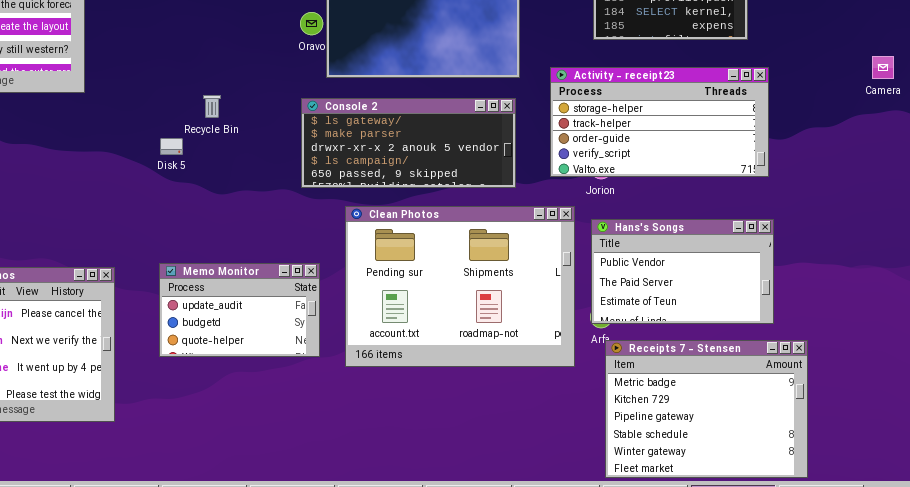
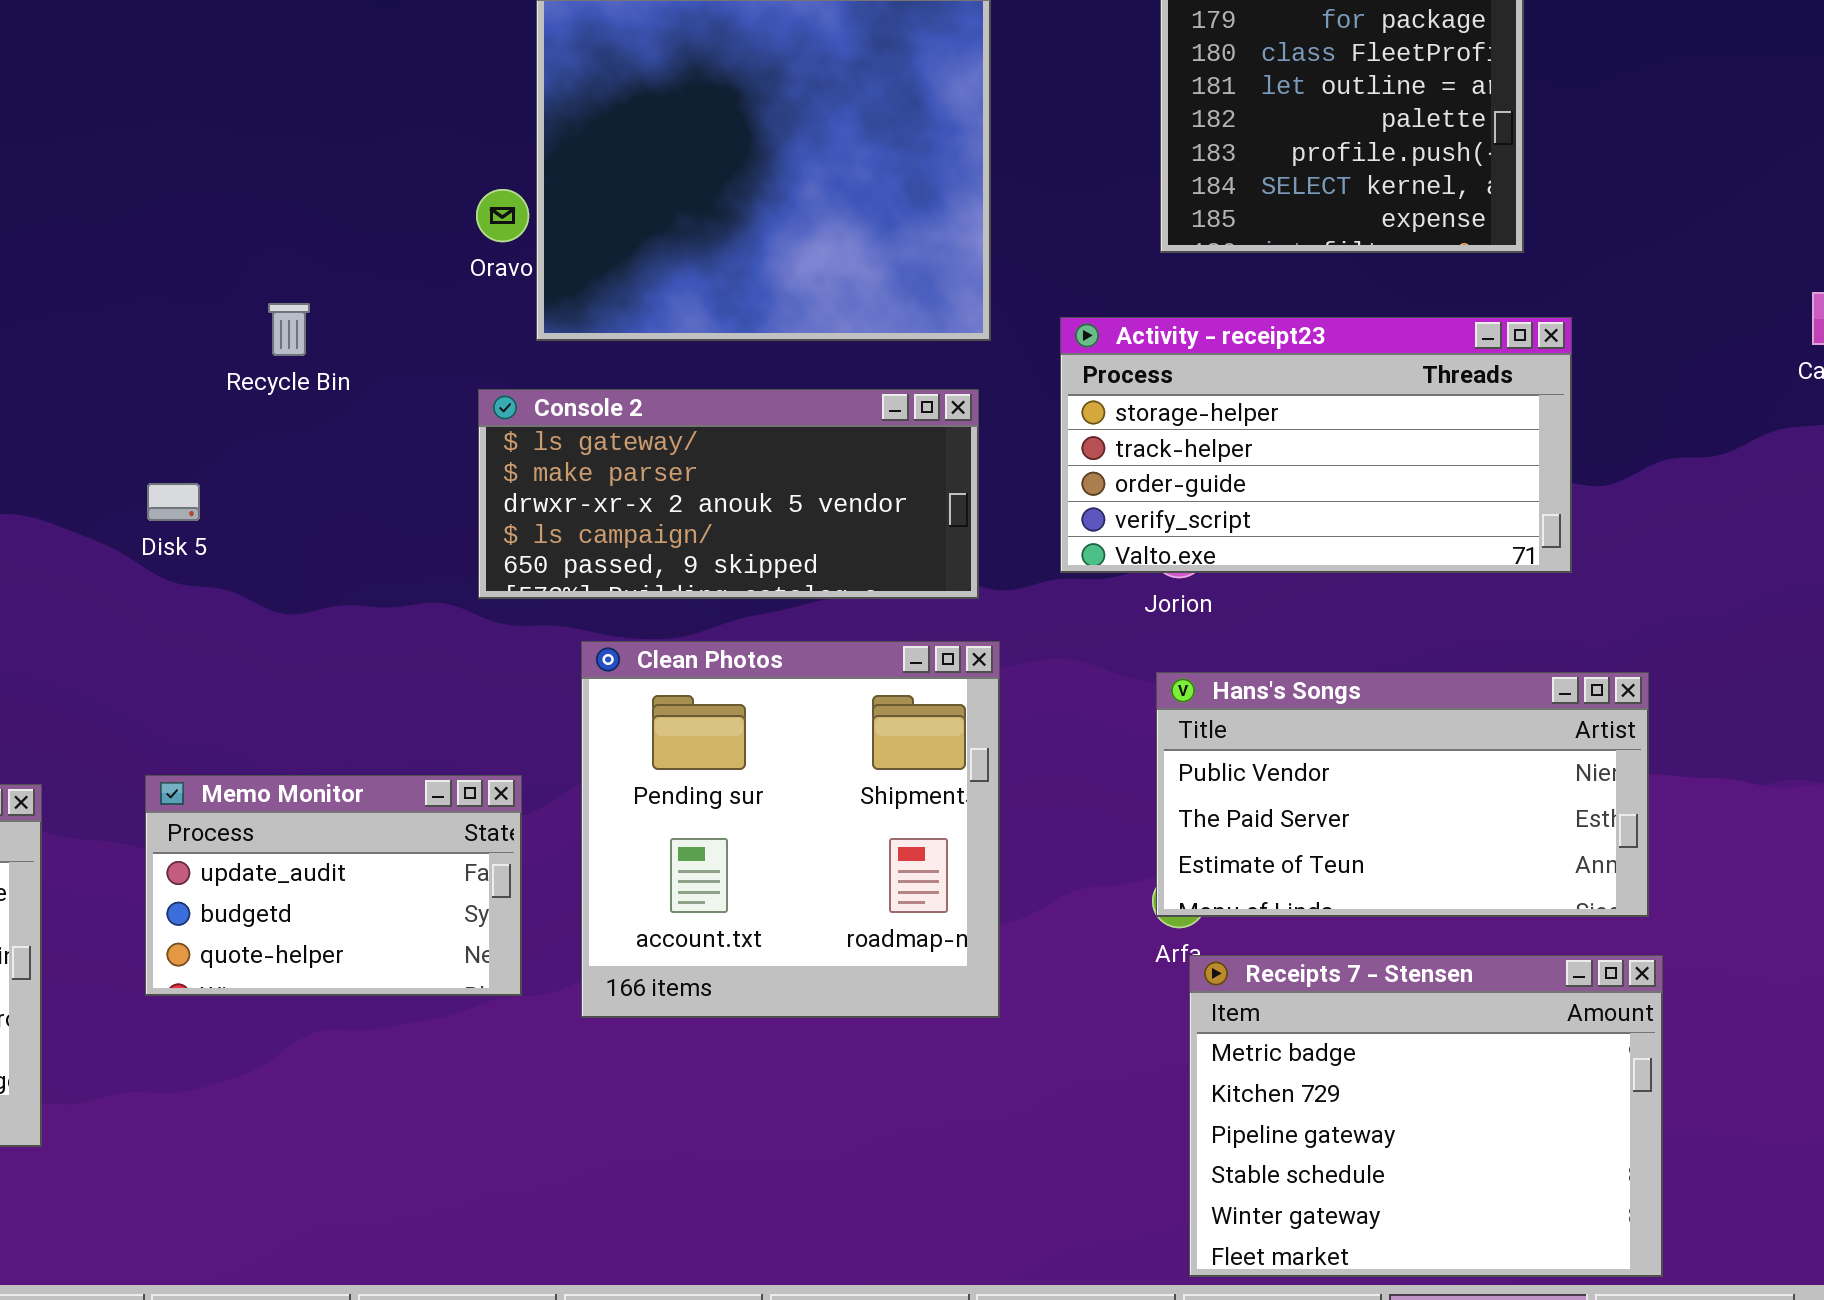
Recycle Bin: [203,95,221,118] -> [268,303,310,356], moved
Clean Photos: [345,206,575,367] -> [581,641,1000,1018], resized
Hans's Songs: [591,219,774,324] -> [1156,672,1649,917], resized

